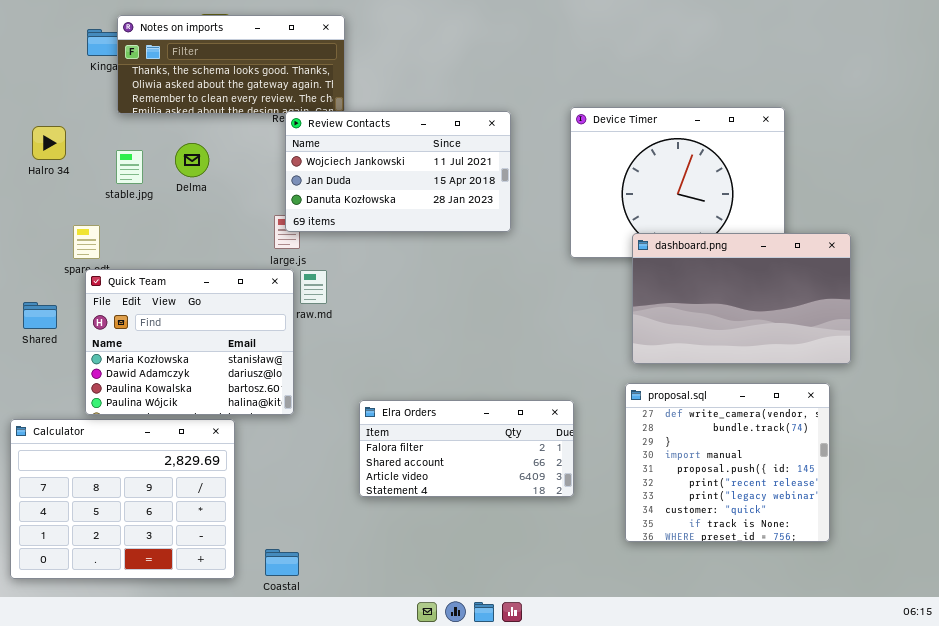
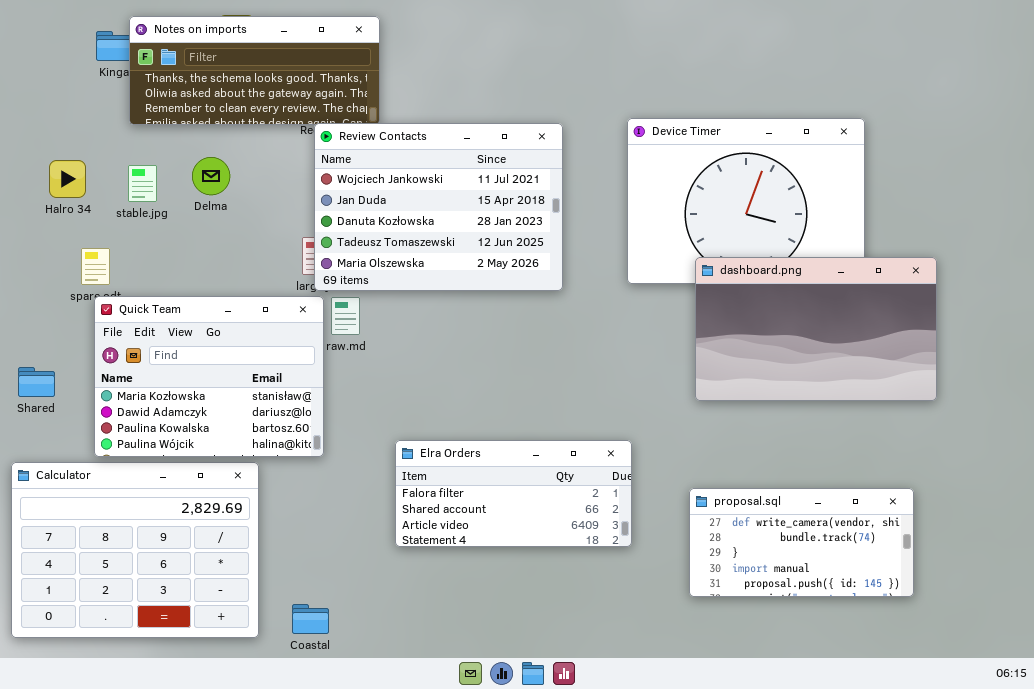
Review Contacts: [285,111,511,232] -> [314,123,563,291], resized
Halro 34: [32,126,66,160] -> [49,160,86,198], moved
Shared: [23,302,57,329] -> [18,367,55,397], moved
proposal.sql: [625,383,830,542] -> [689,488,914,597], resized

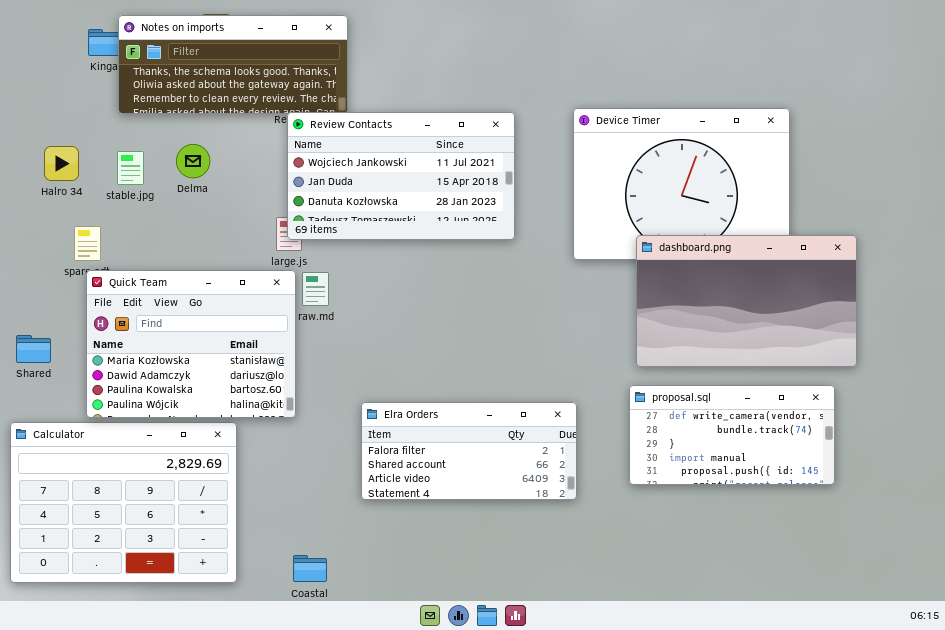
Review Contacts: [314,123,563,291] -> [287,112,515,240], resized
proposal.sql: [689,488,914,597] -> [629,385,835,485], moved
Coastal: [292,604,329,634] -> [293,555,327,582], moved

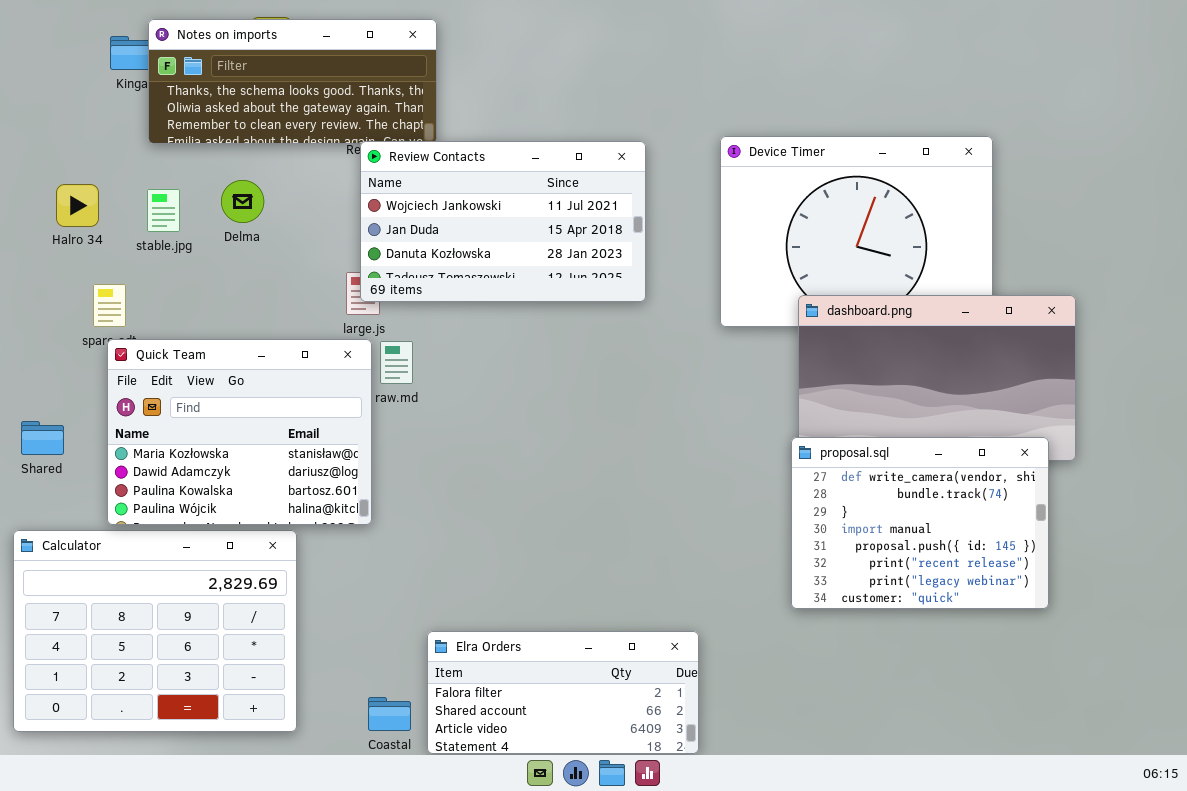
proposal.sql: [629,385,835,485] -> [791,437,1049,609], resized
Elra Orders: [361,402,577,500] -> [427,631,699,754], moved

